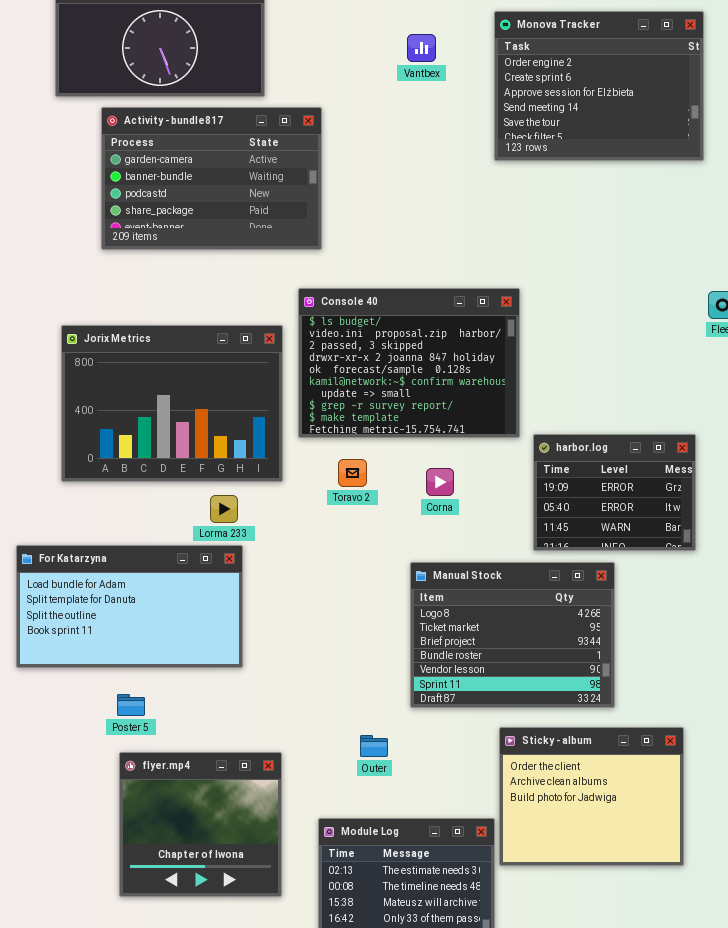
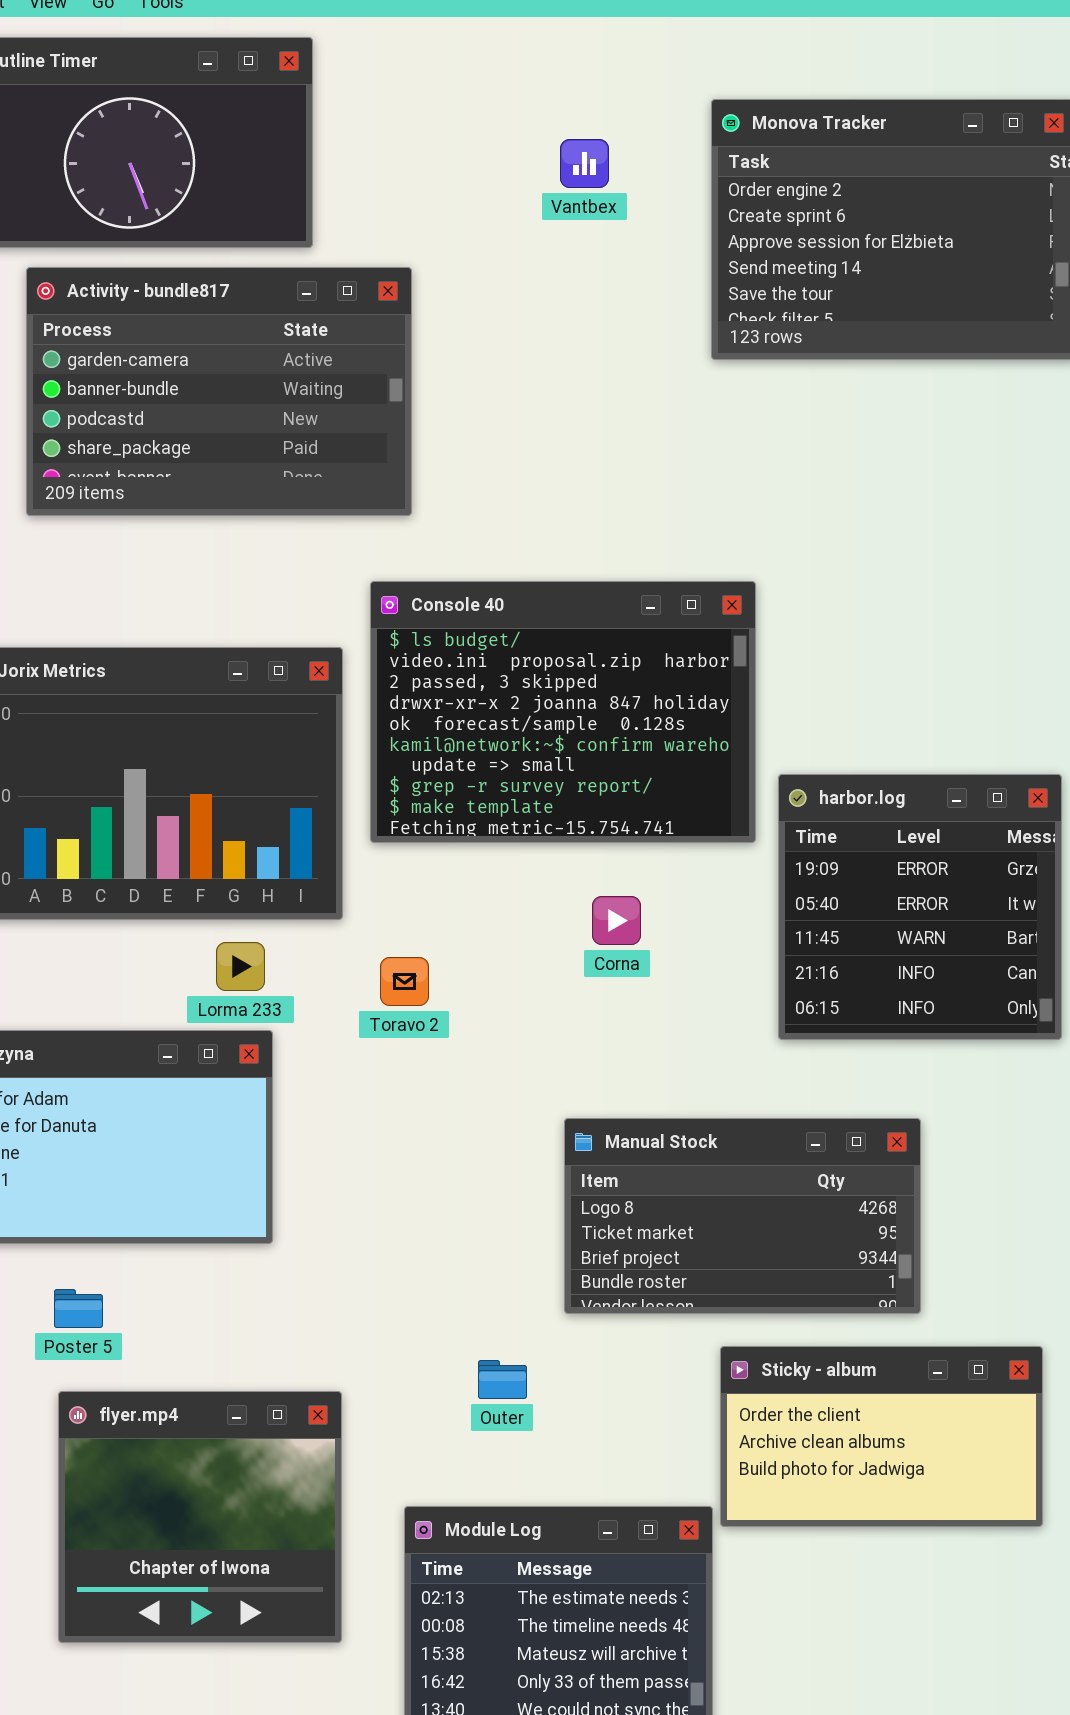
harbor.log: [533,434,696,551] -> [778,774,1062,1040], resized
Toravo 2: [338,459,367,487] -> [380,957,429,1006], moved
Manual Stock: [410,562,615,708] -> [564,1118,921,1314], resized
Sticky - album: [499,727,684,866] -> [720,1346,1043,1527], resized

